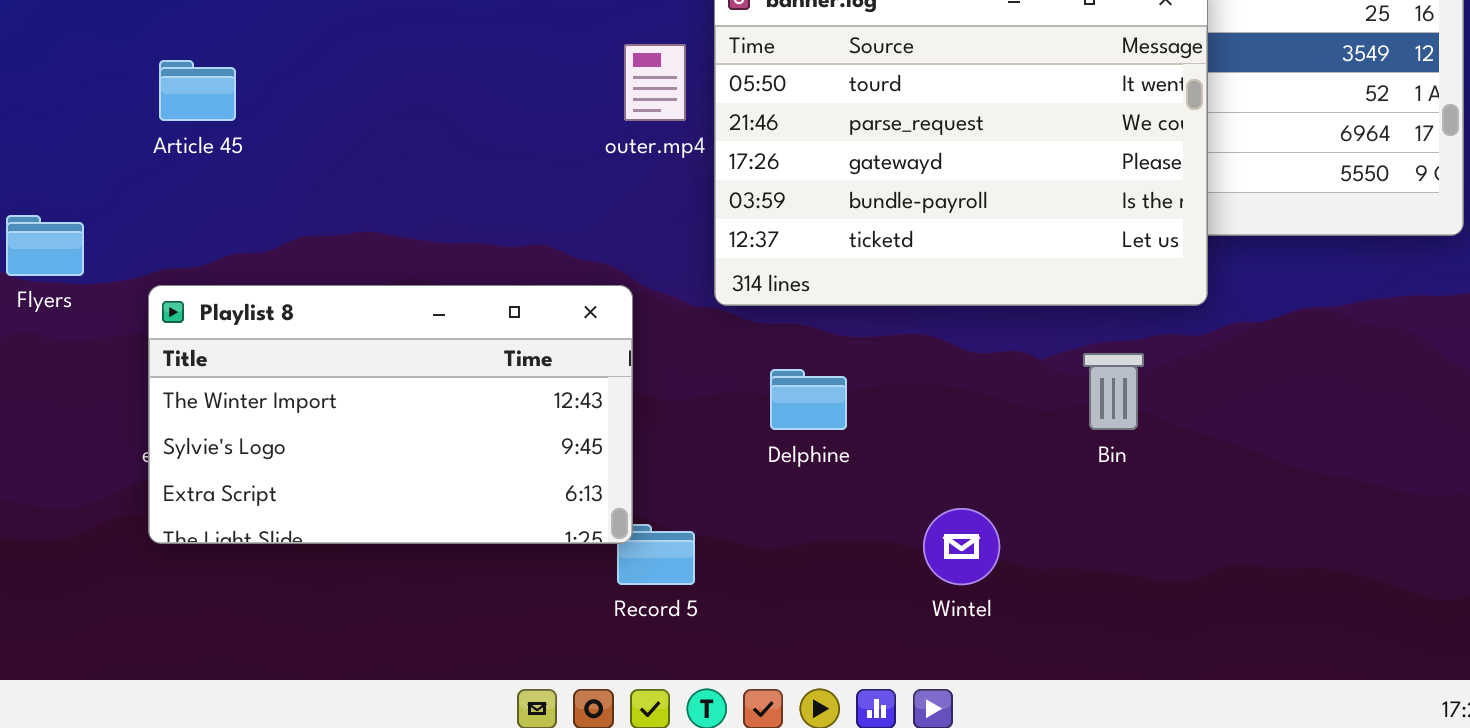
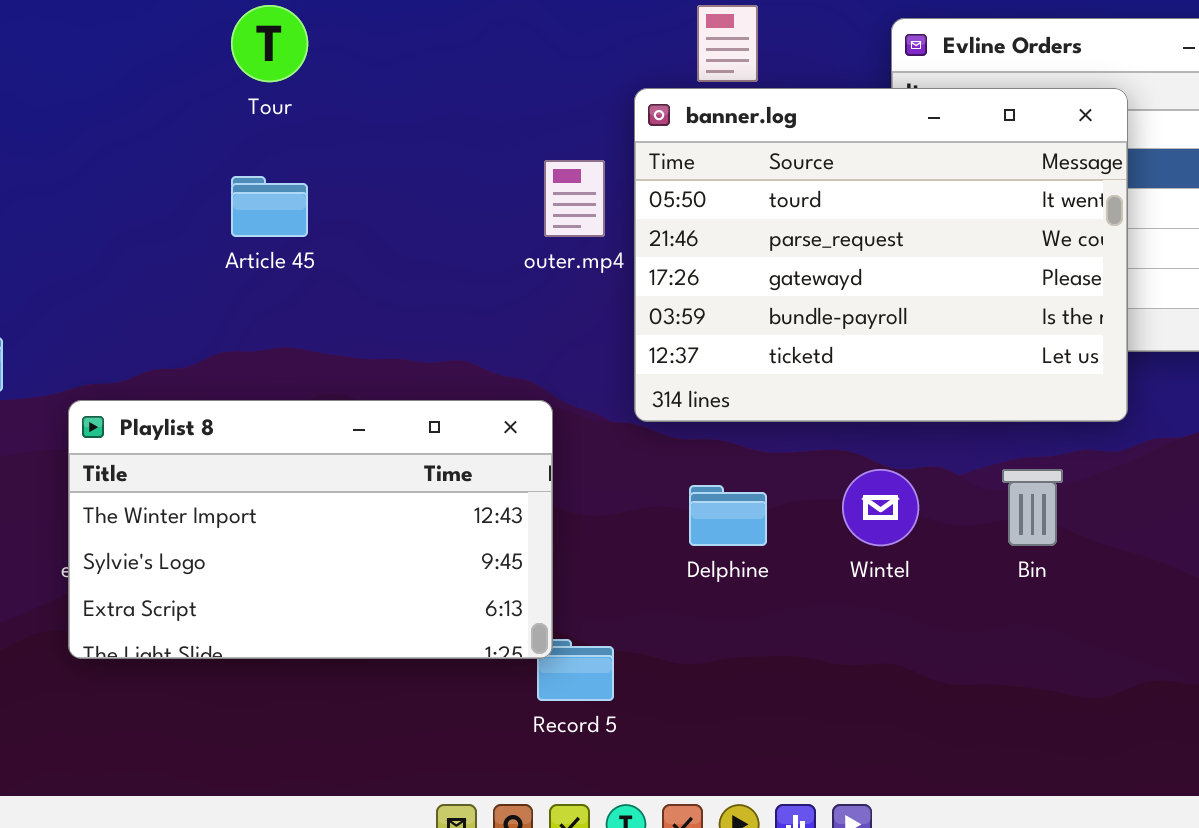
Article 45: [159,60,236,121] -> [231,176,308,237], moved
Wintel: [923,508,1000,585] -> [842,469,919,546], moved

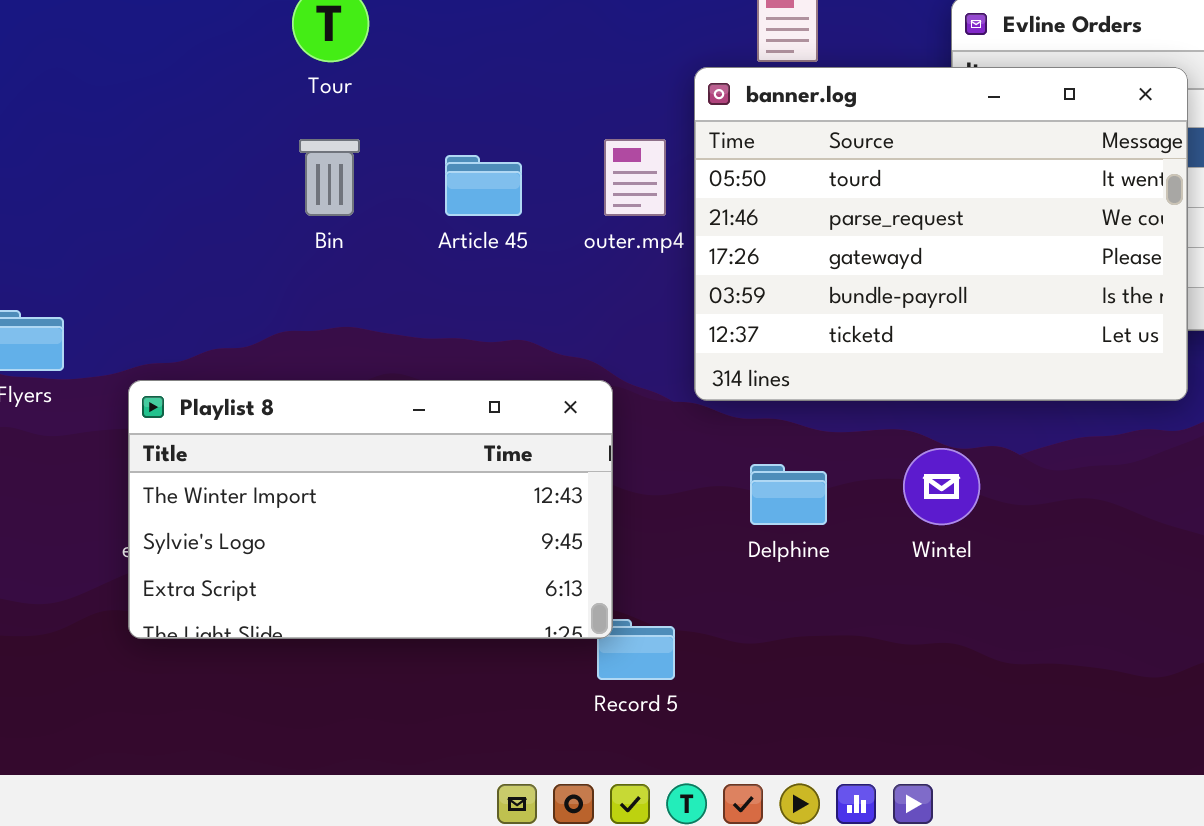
Article 45: [231,176,308,237] -> [445,155,522,216], moved
Bin: [1002,469,1063,546] -> [299,139,360,216], moved

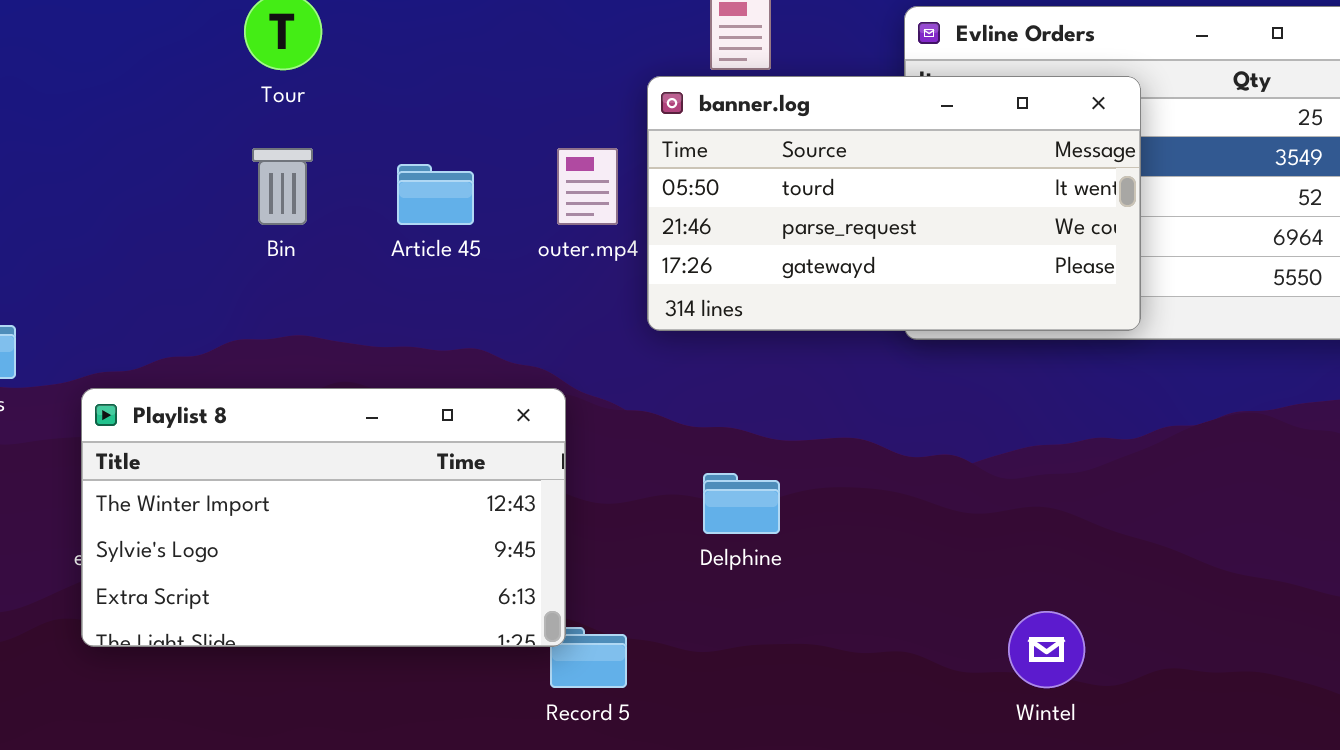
banner.log: [694,67,1188,401] -> [647,76,1141,331], resized
Wintel: [903,448,980,525] -> [1008,611,1085,688], moved

